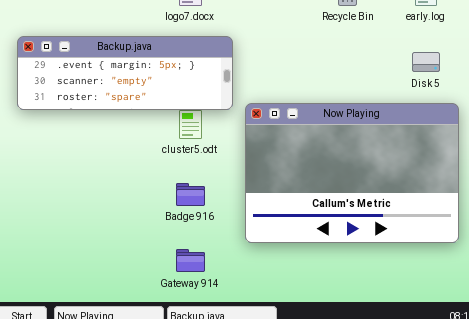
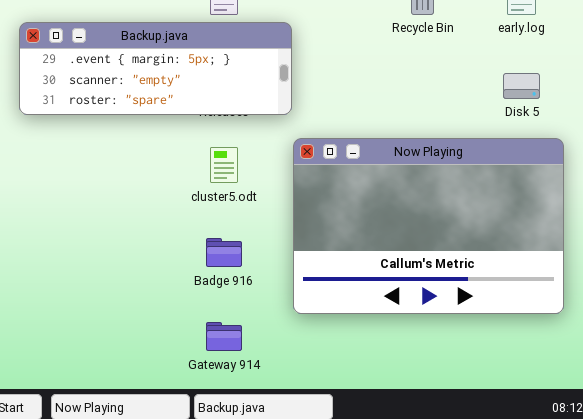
Backup.java: [17,36,233,110] -> [19,22,292,115], moved

